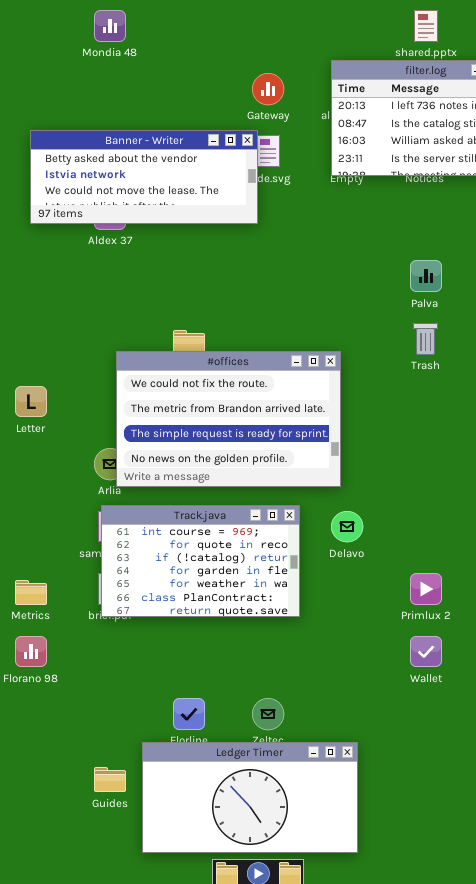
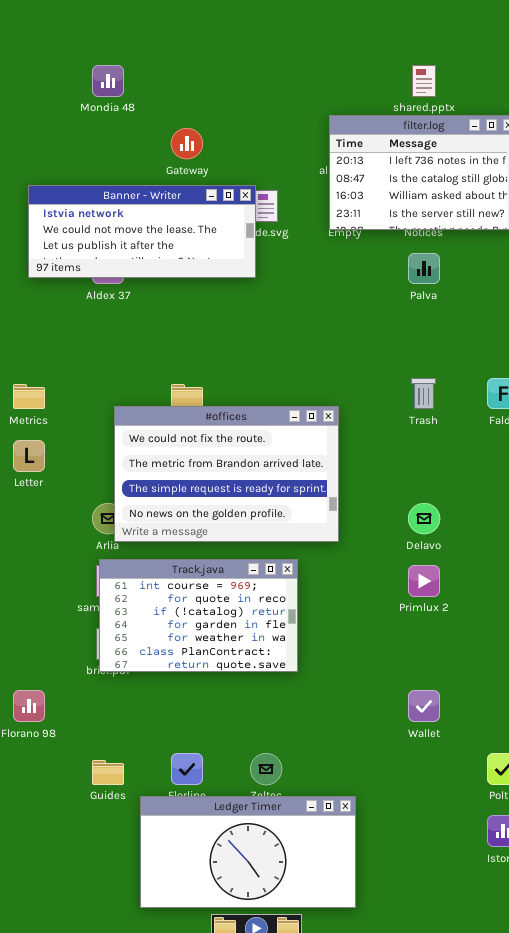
Gateway: [252,73,284,105] -> [171,128,203,159], moved
Banner - Writer: [30,130,258,224] -> [28,185,256,278], scrolled down 1 row
Palva: [410,260,442,292] -> [408,253,440,284], moved
Delavo: [331,511,363,542] -> [408,503,440,534], moved
Primlux 2: [410,573,442,605] -> [408,565,440,597], moved
Metrics: [15,580,47,605] -> [13,384,45,409], moved
Guides: [94,767,126,792] -> [92,760,124,785], moved

